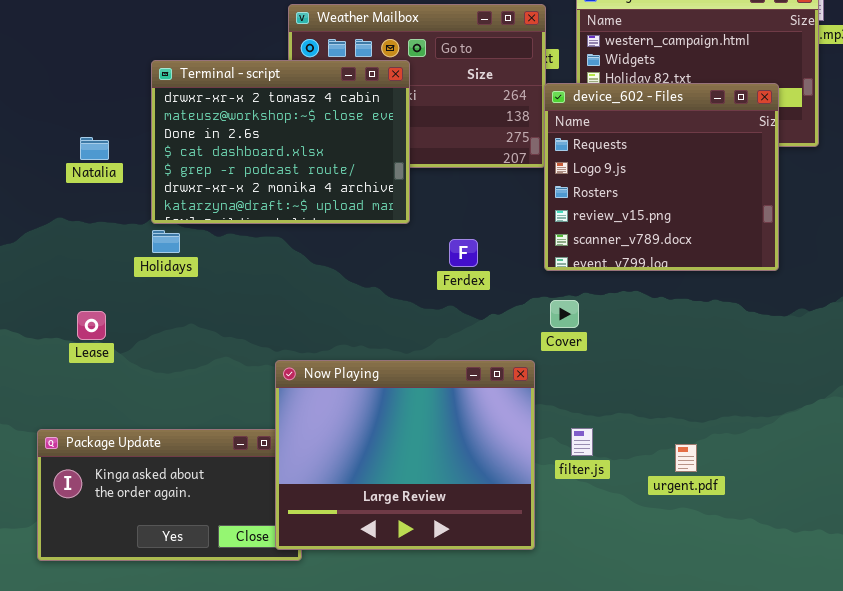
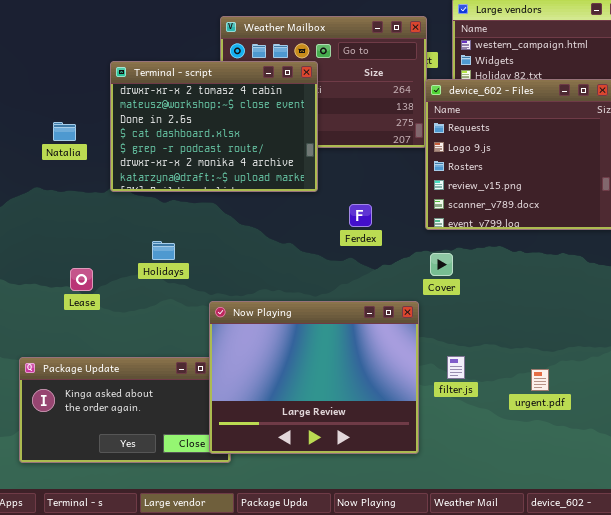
Holidays: [152,230,180,253] -> [152,241,175,260], moved
Lease: [77,311,106,340] -> [70,268,93,291], moved

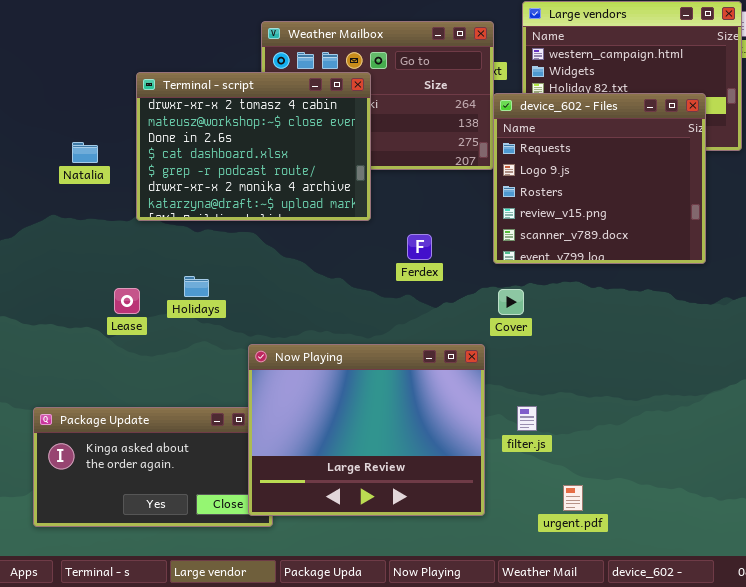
Lease: [70,268,93,291] -> [114,288,140,314], moved
urgent.pdf: [531,369,549,391] -> [563,485,583,511], moved

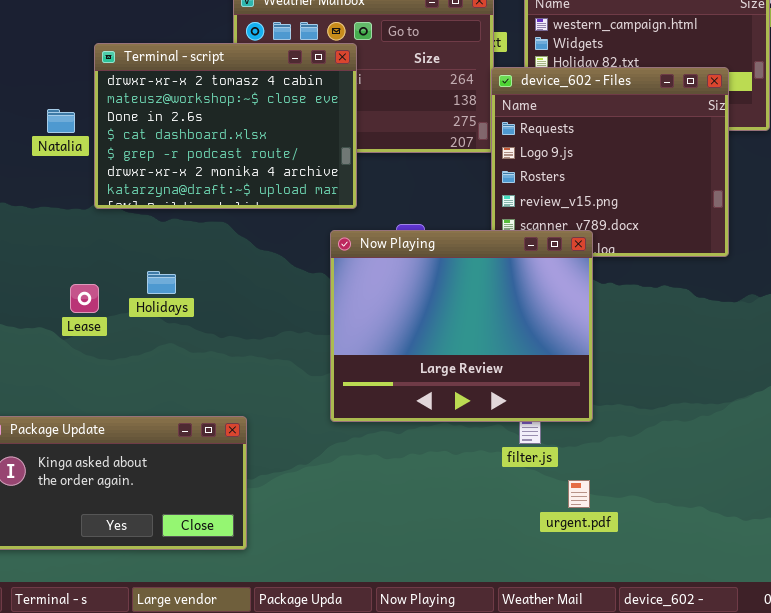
Natalia: [72,142,98,163] -> [47,109,75,133], moved
Now Playing: [248,344,485,516] -> [330,230,593,422], moved
urgent.pdf: [563,485,583,511] -> [568,480,590,508], moved

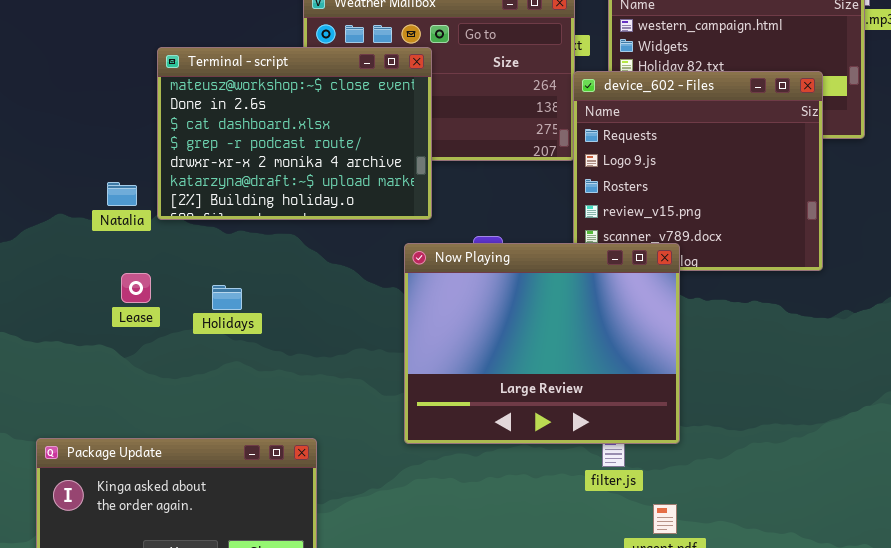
Terminal - script: [94,43,357,209] -> [157,47,432,220], scrolled down 1 row
Natalia: [47,109,75,133] -> [107,182,137,206], moved
Lease: [70,284,99,313] -> [121,273,151,303], moved

